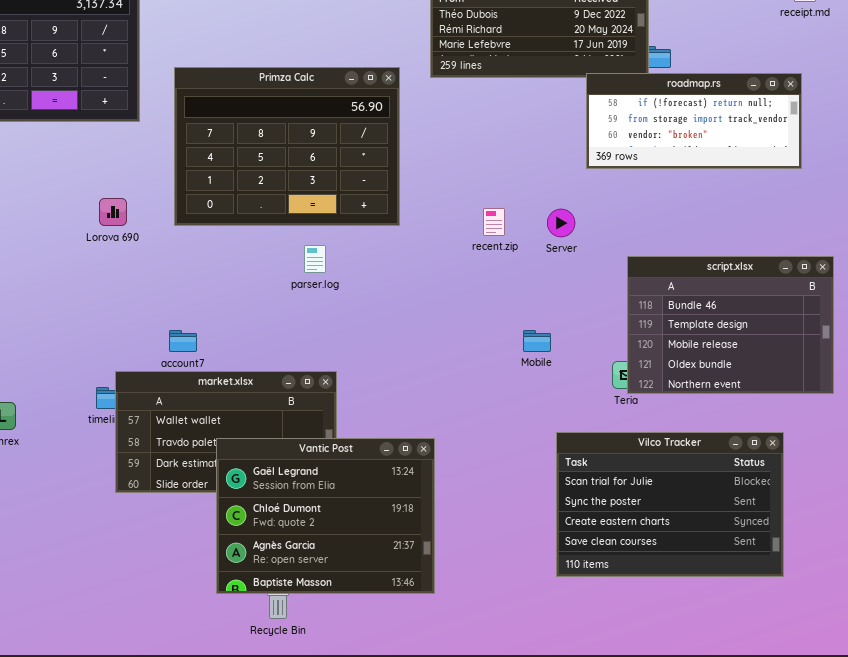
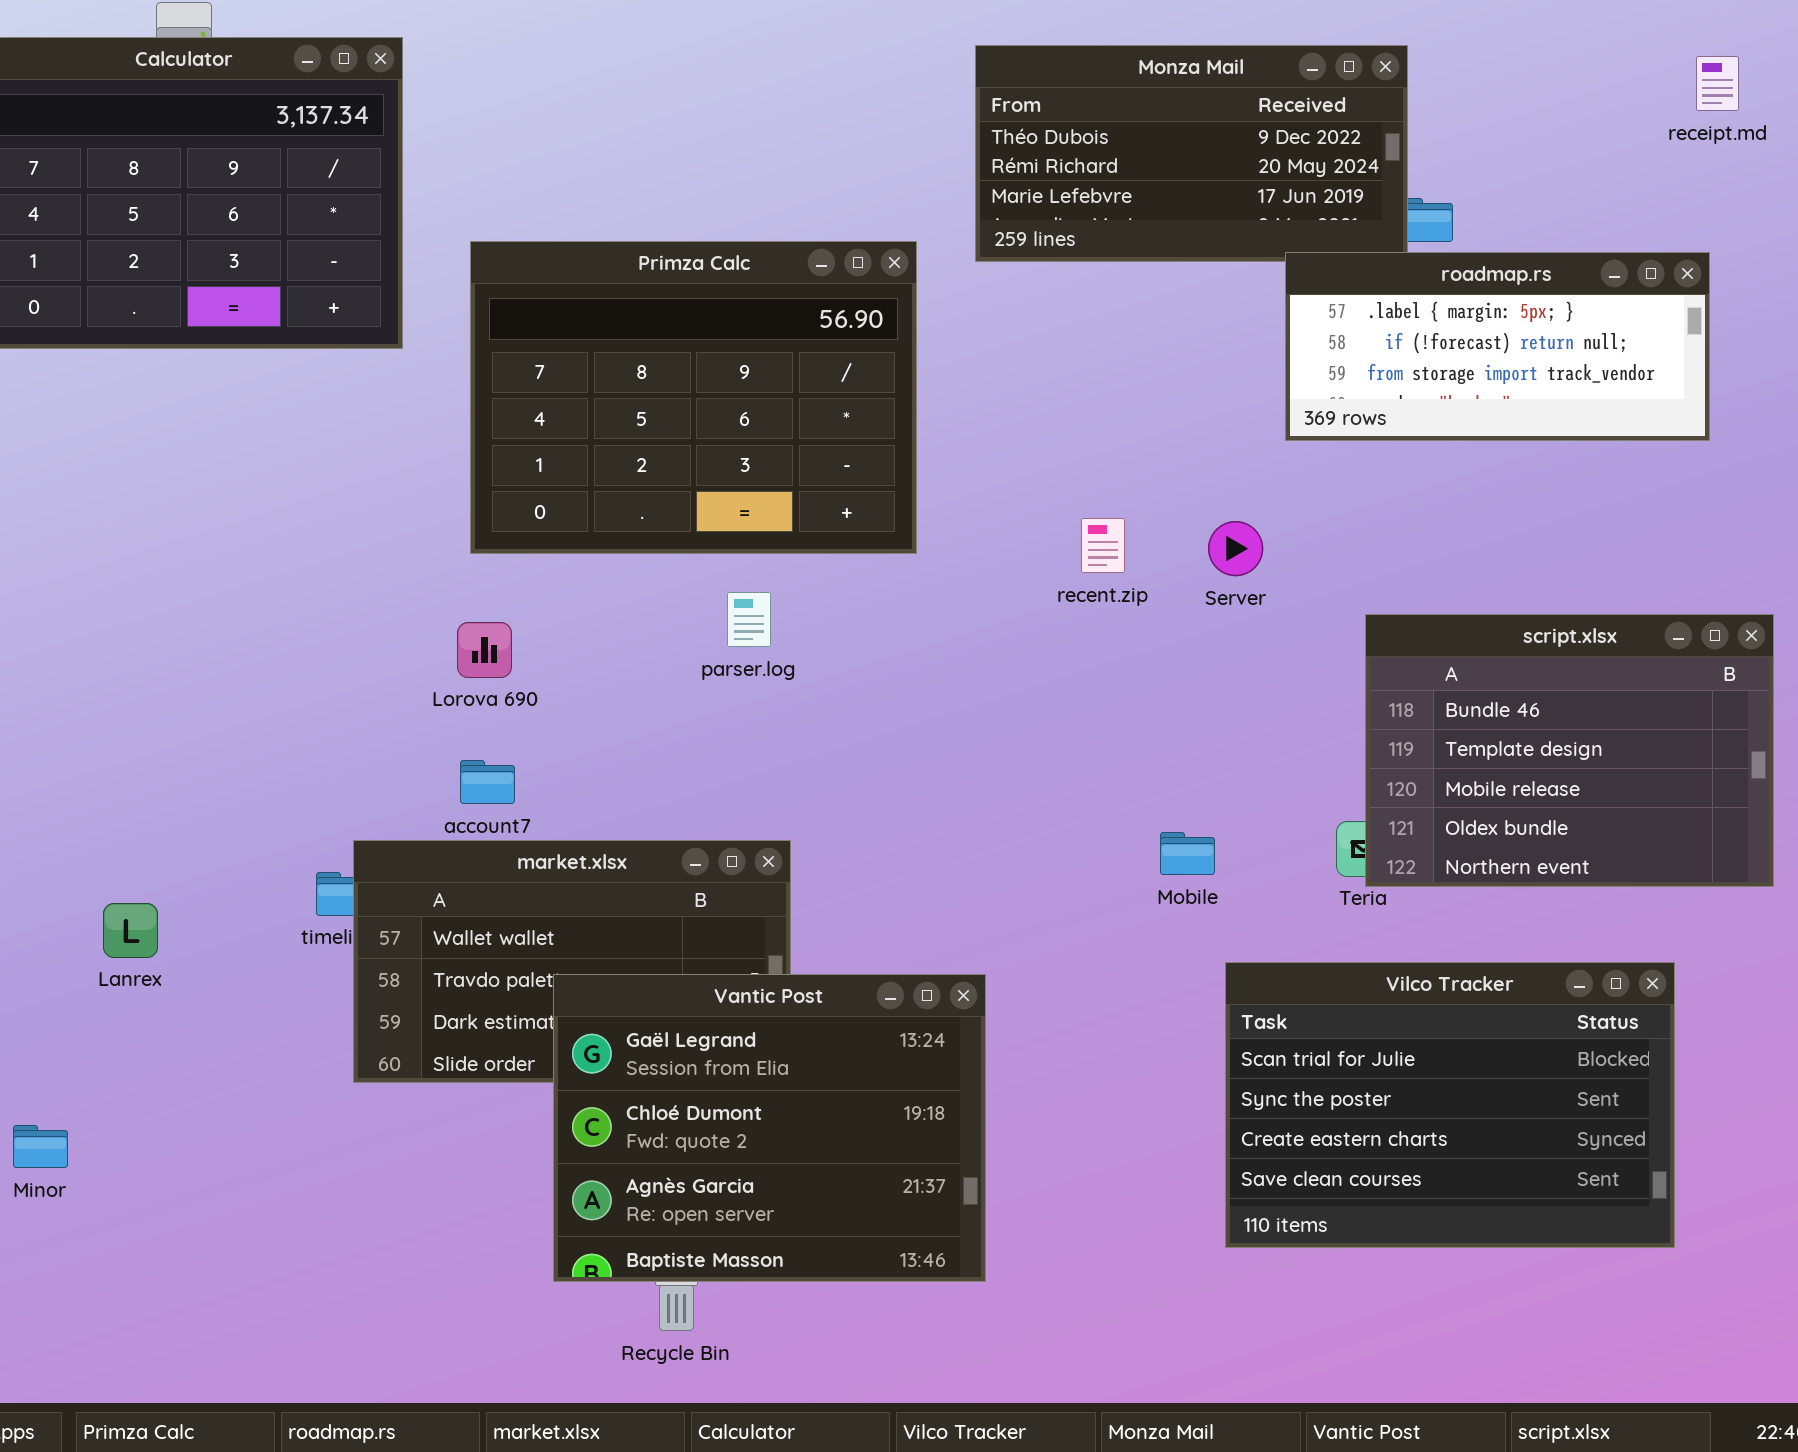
roadmap.rs: [586,73,802,169] -> [1285,252,1710,441], scrolled up 1 row
Lorova 690: [99,198,127,226] -> [457,622,512,678], moved
Mobile: [523,330,551,352] -> [1160,832,1215,875], moved

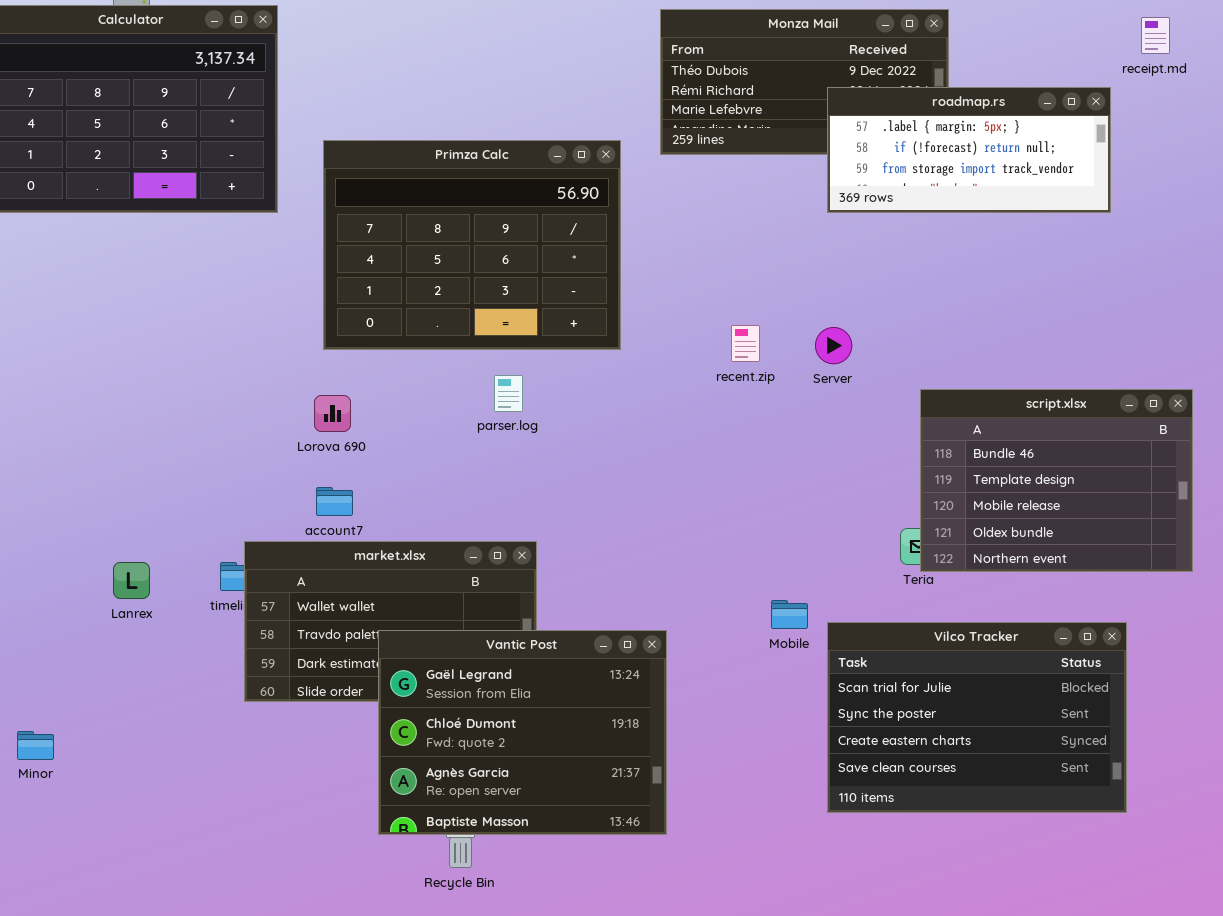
roadmap.rs: [1285,252,1710,441] -> [827,87,1111,213], moved
Mobile: [1160,832,1215,875] -> [771,600,808,629], moved
Lanrex: [103,903,158,958] -> [113,562,150,599], moved

